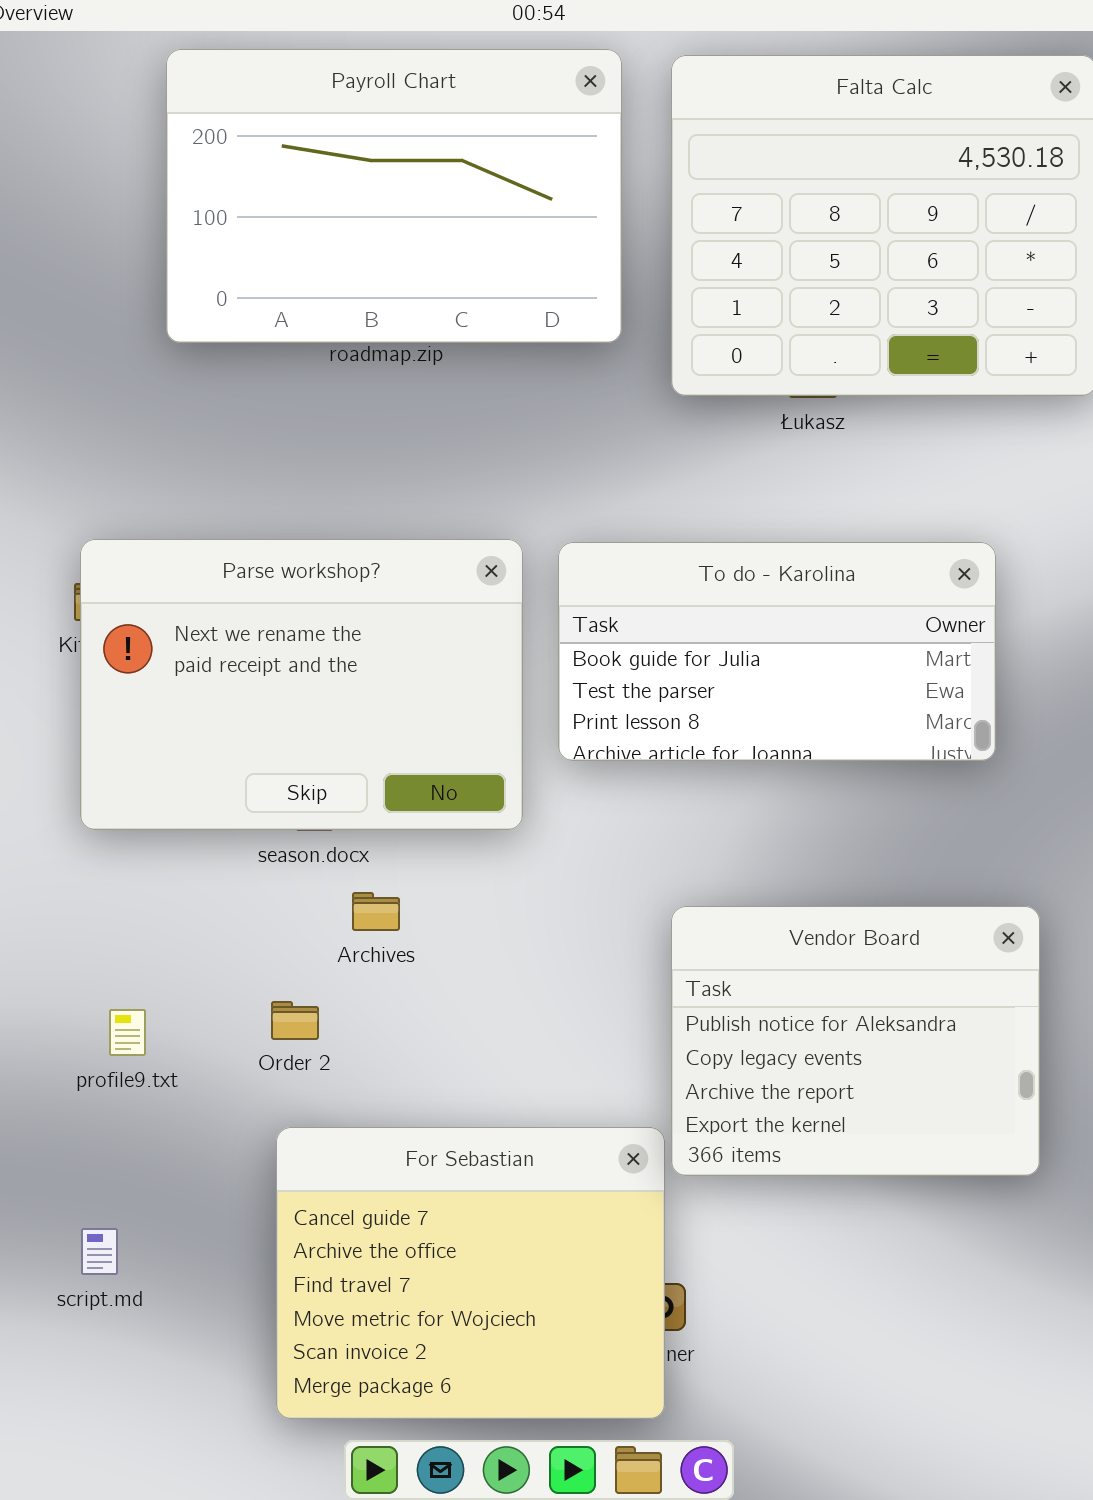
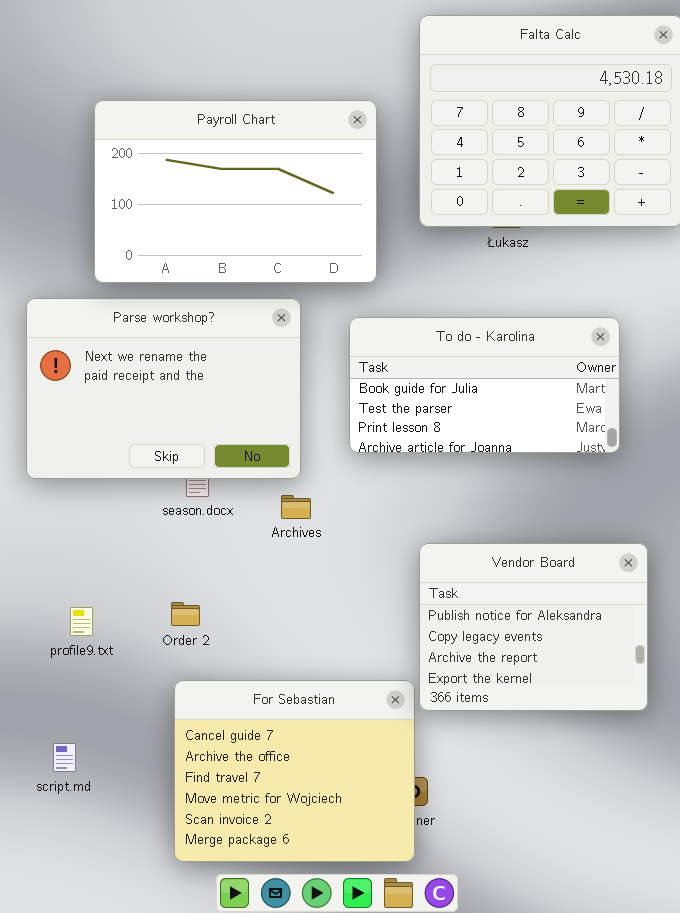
Payroll Chart: [166,49,622,343] -> [94,100,377,283], moved
Parse workshop?: [80,539,523,830] -> [26,298,301,479], moved
Archives: [352,892,400,931] -> [281,495,311,519], moved

